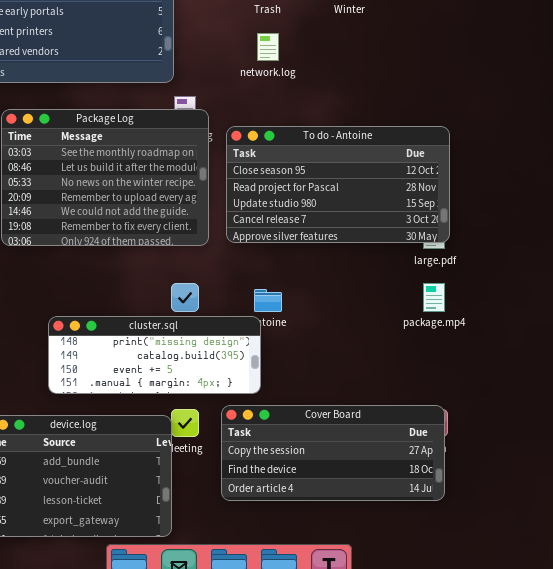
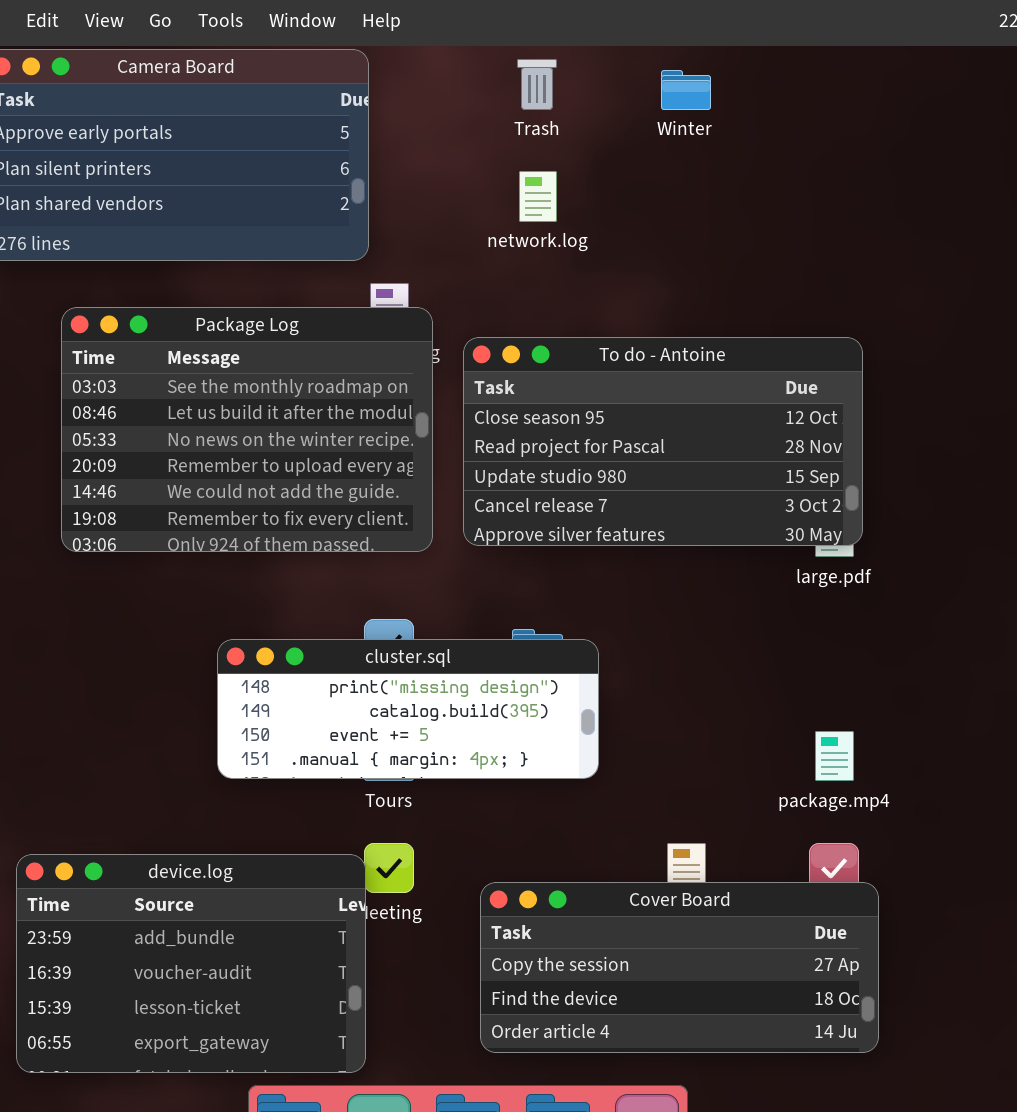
package.mp4: [423,283,445,312] -> [815,731,854,781], moved
cluster.sql: [48,316,261,394] -> [217,639,599,779], moved
Cover Board: [221,405,445,501] -> [480,882,879,1053], moved

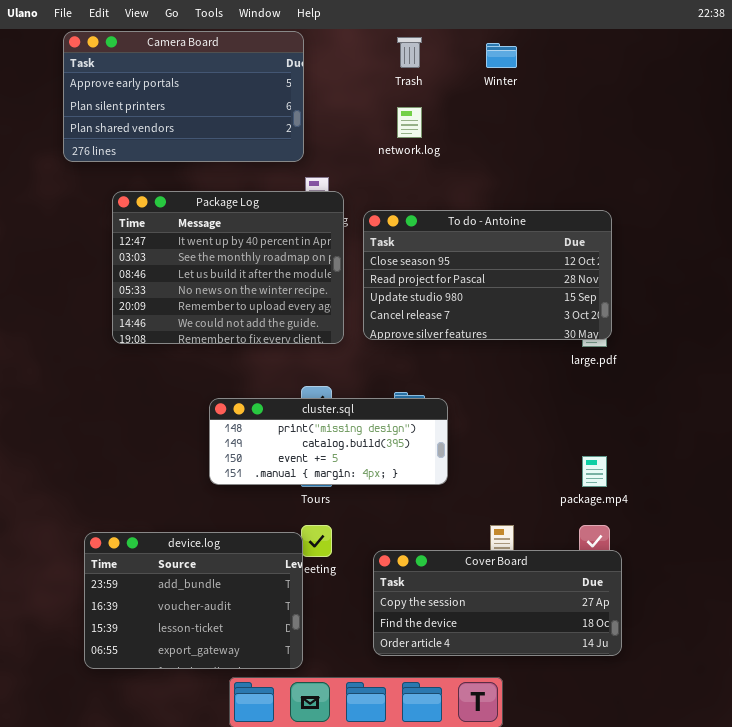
Package Log: [61,307,433,552] -> [112,191,344,344], scrolled up 1 row

